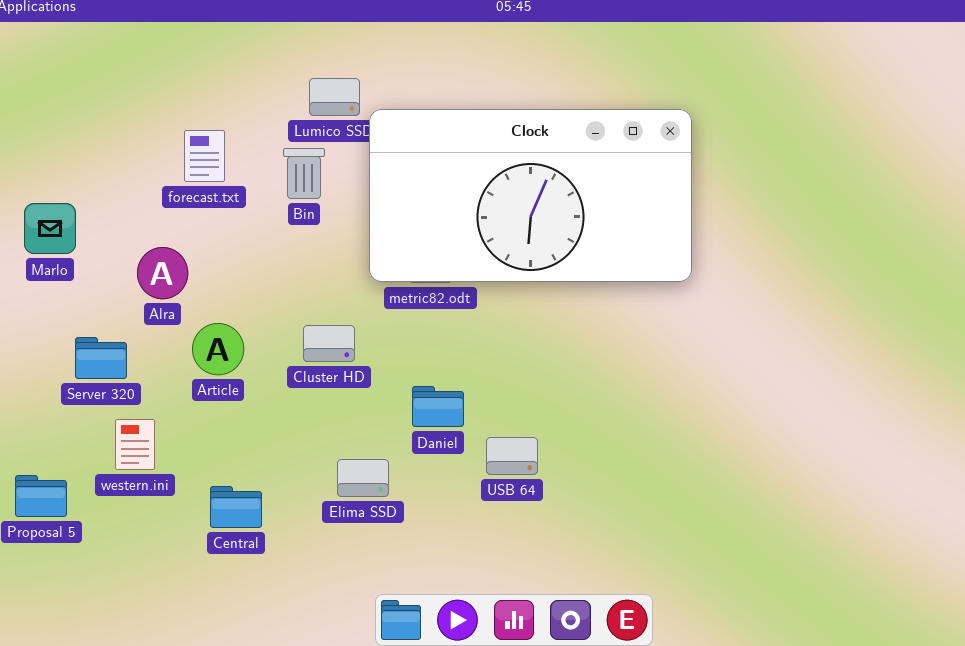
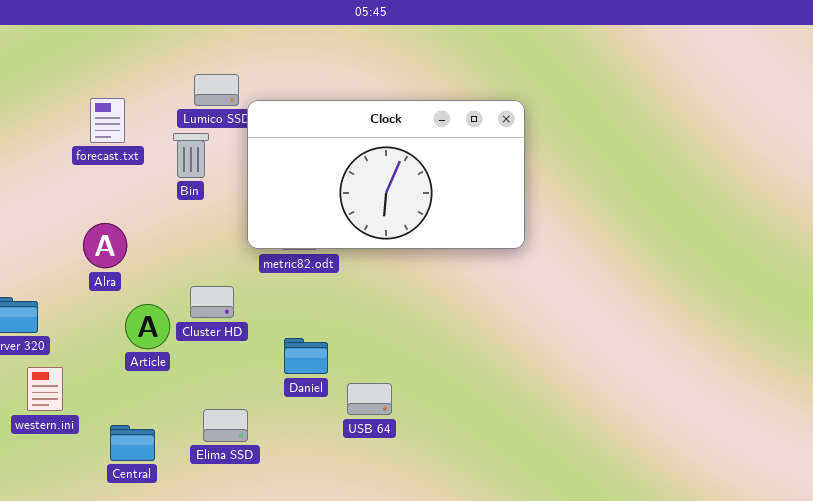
forecast.txt: [184,130,225,182] -> [90,98,125,143], moved
Alra: [137,247,188,299] -> [83,223,127,268], moved
Article: [192,323,244,375] -> [125,304,170,349], moved
Elima SSD: [337,459,389,497] -> [203,409,248,442], moved

